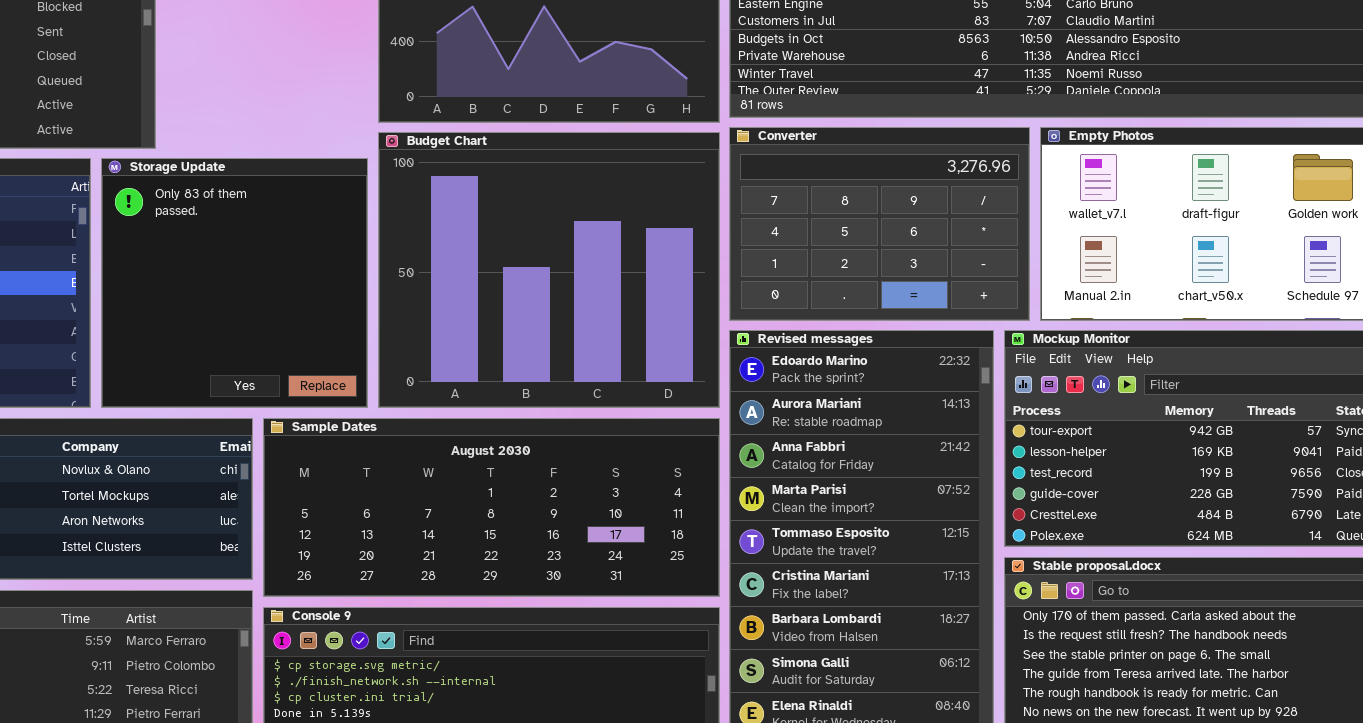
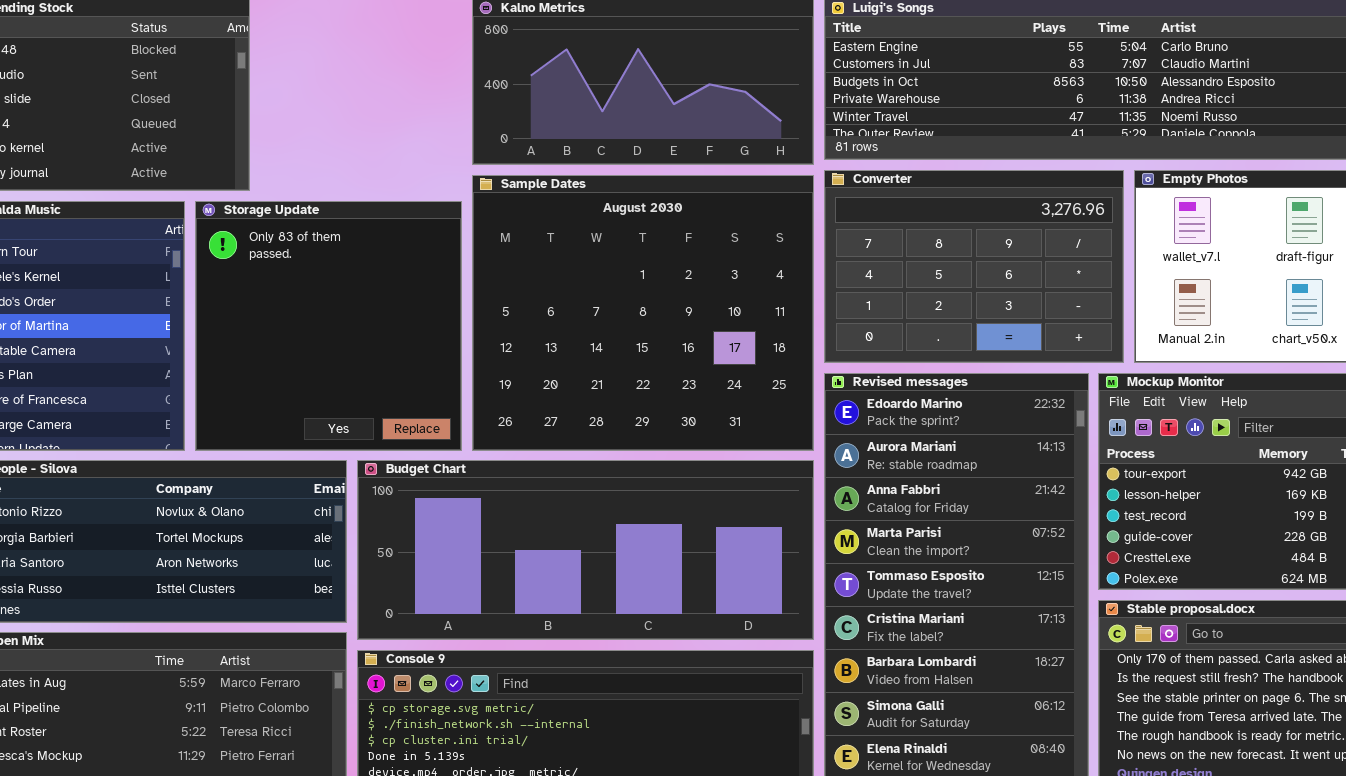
Budget Chart: [378,132,720,408] -> [357,460,814,640], moved, resized
Sample Dates: [263,418,720,597] -> [472,175,814,451], moved, resized

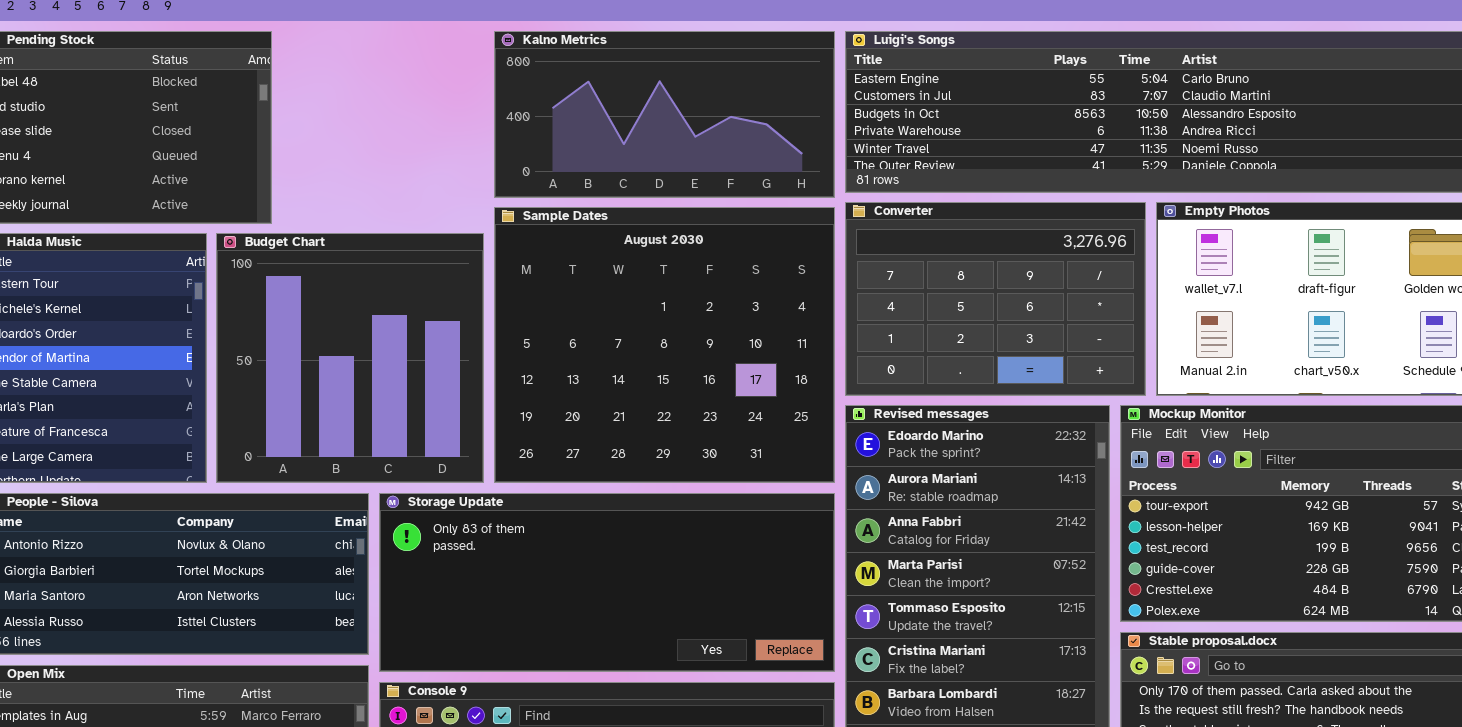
Storage Update: [195,201,462,451] -> [379,493,835,672], moved, resized
Budget Chart: [357,460,814,640] -> [216,233,484,483], moved, resized

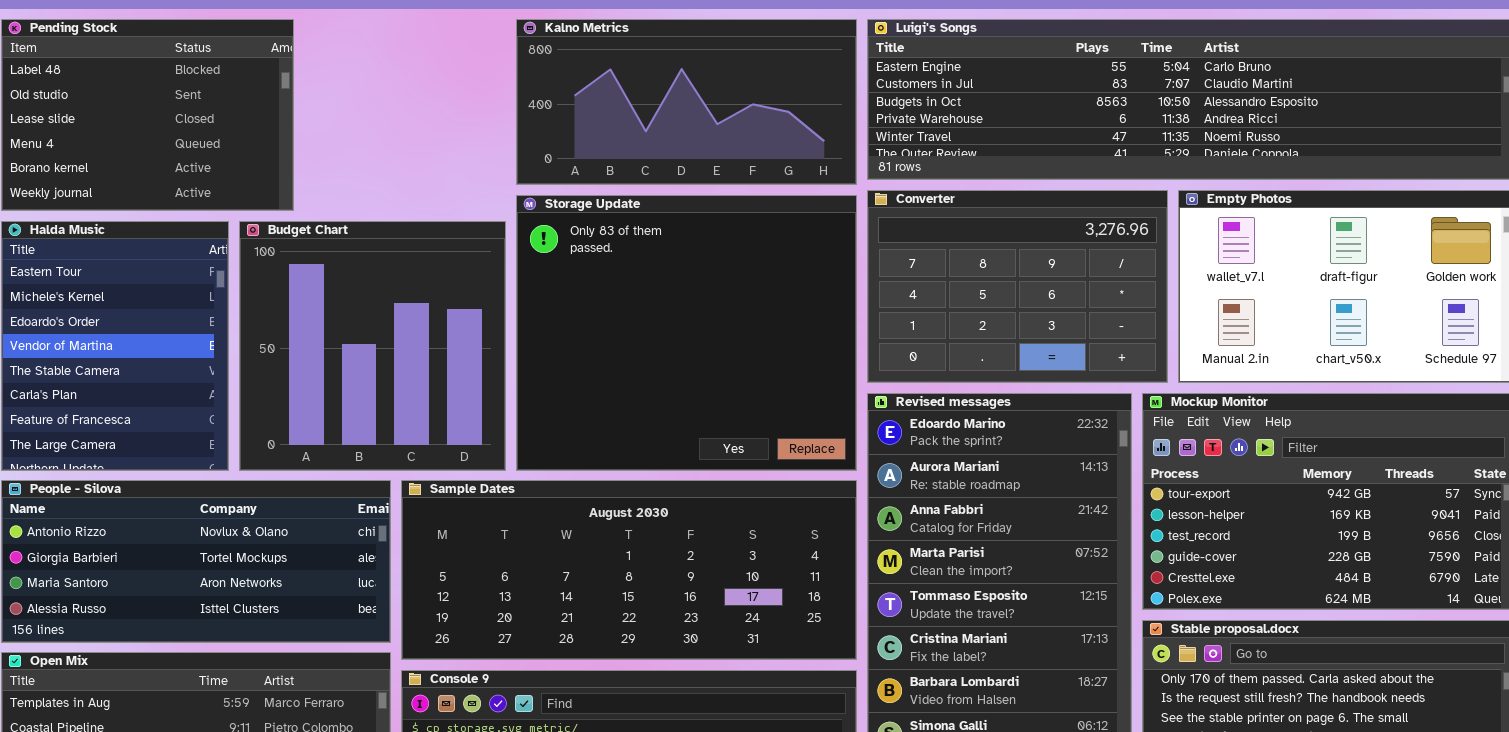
Sample Dates: [494,207,835,483] -> [401,480,857,660], moved, resized
Storage Update: [379,493,835,672] -> [516,195,857,471], moved, resized

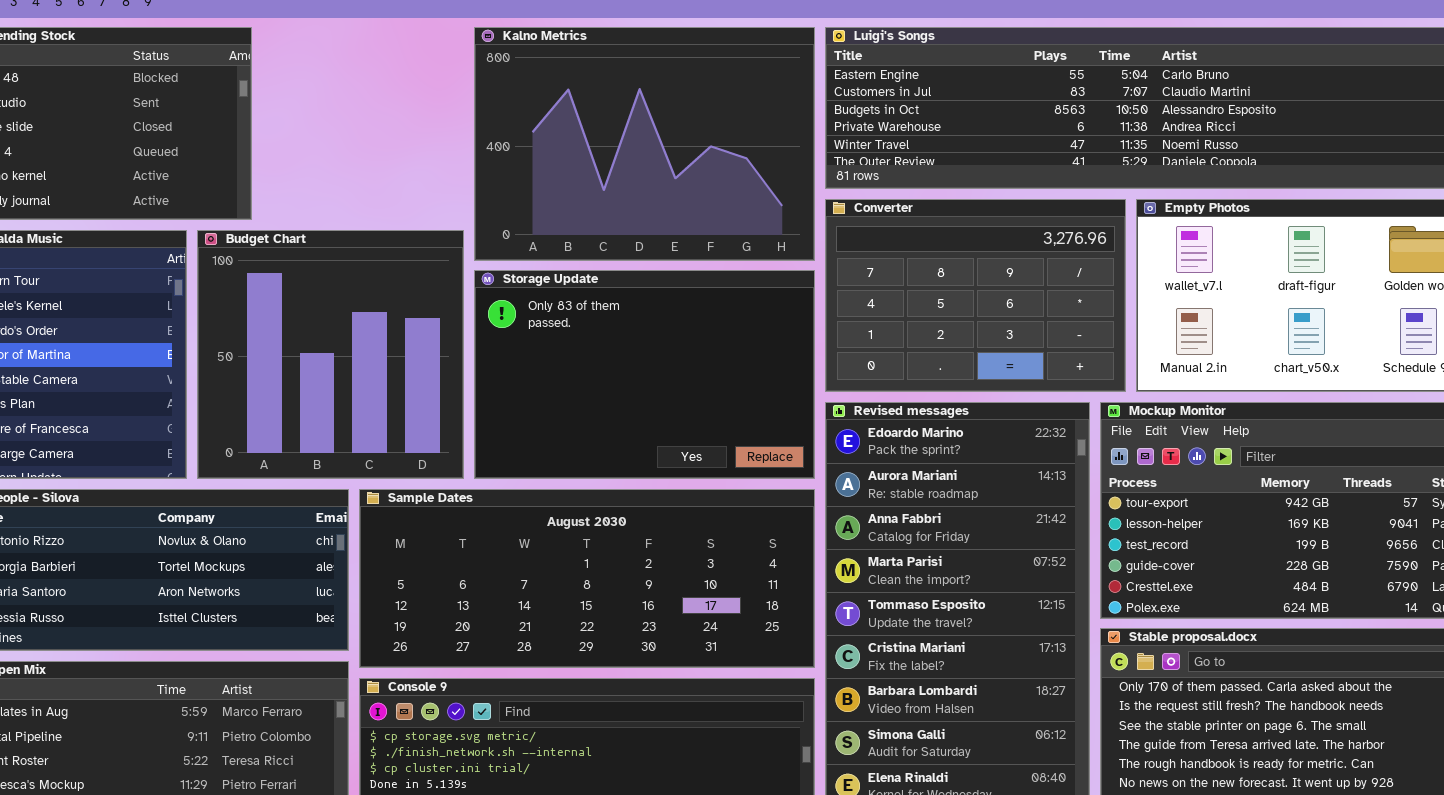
Kalno Metrics: [516,19,857,185] -> [474,27,815,261], resized
Storage Update: [516,195,857,471] -> [474,270,815,479], resized

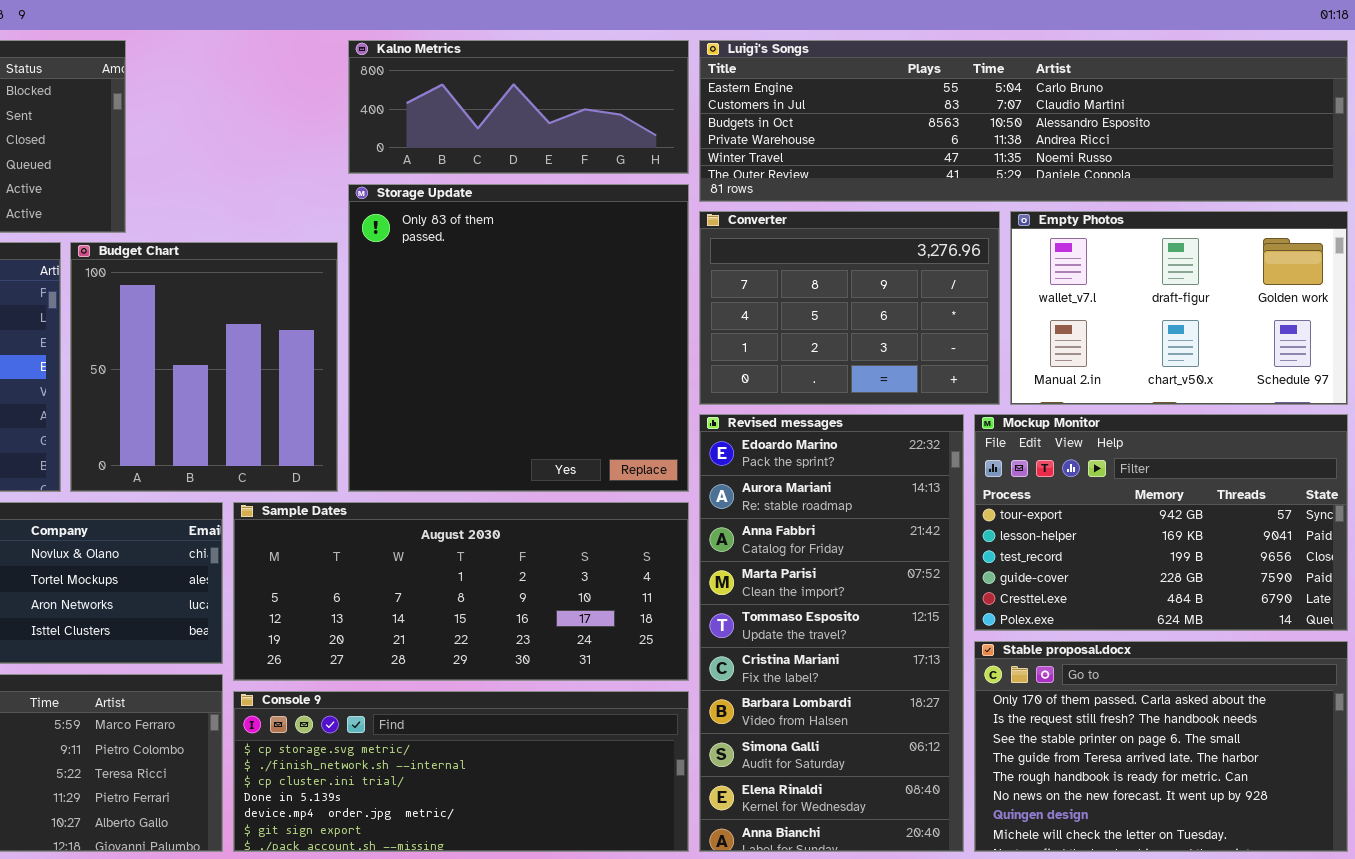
Kalno Metrics: [474,27,815,261] -> [348,40,689,174], resized
Storage Update: [474,270,815,479] -> [348,184,689,492], resized

